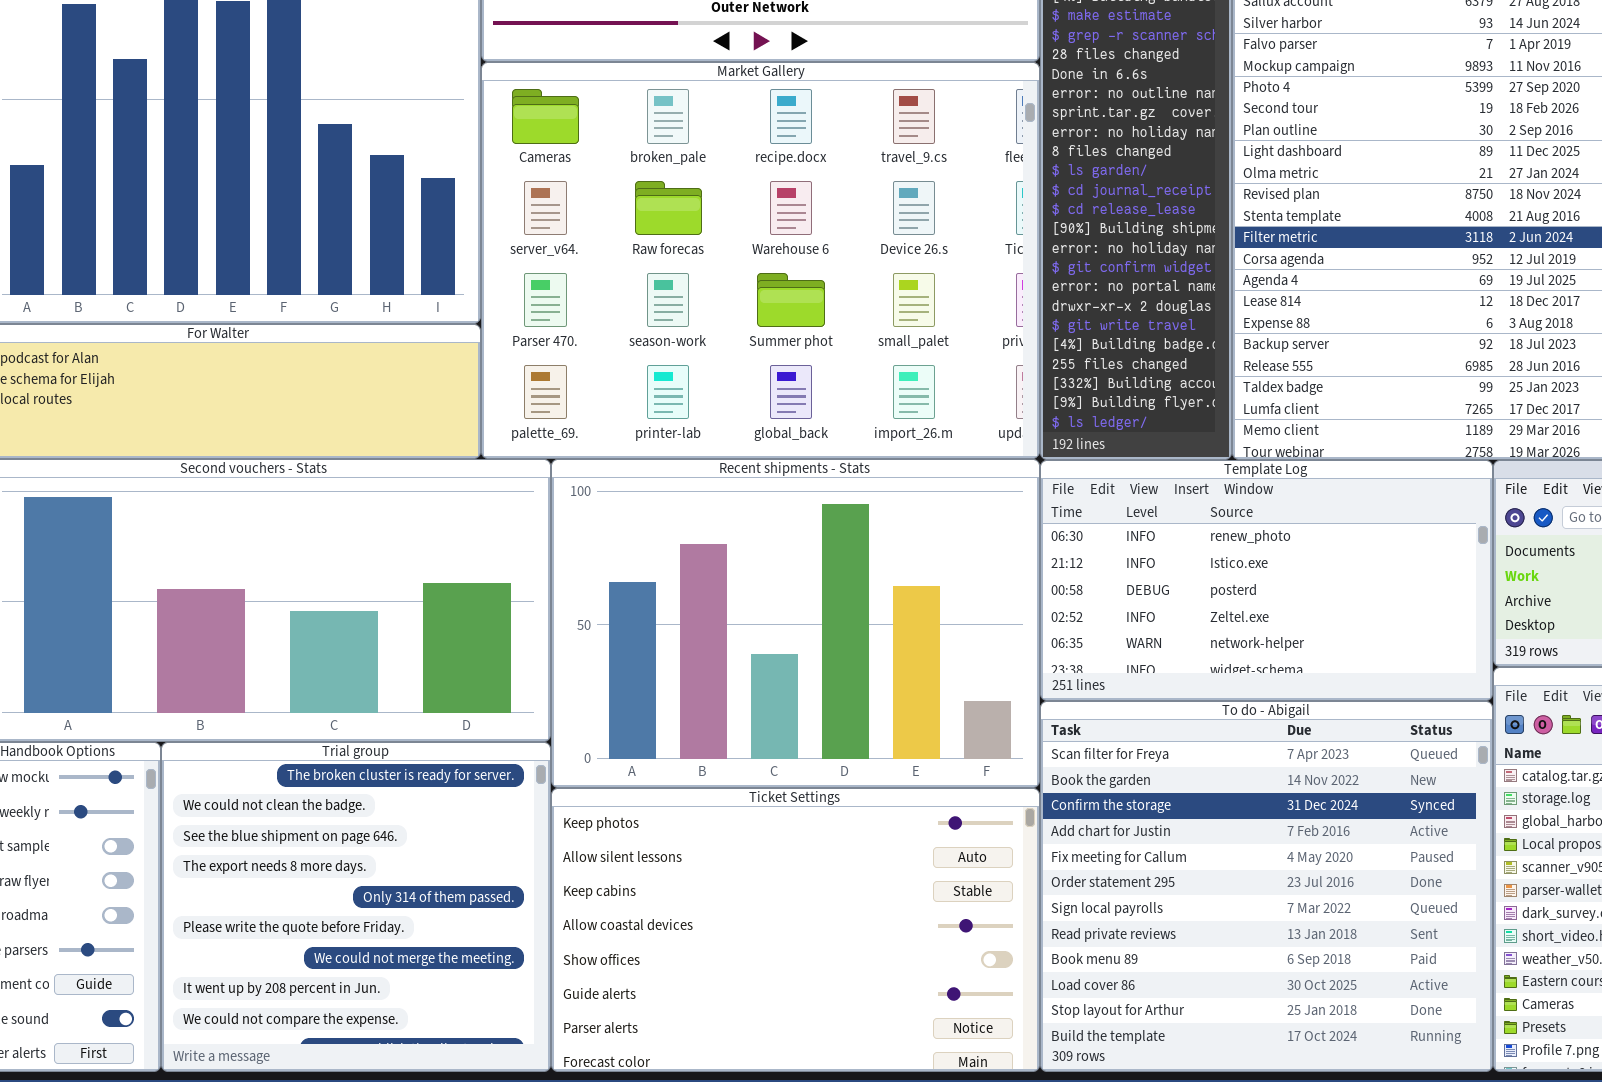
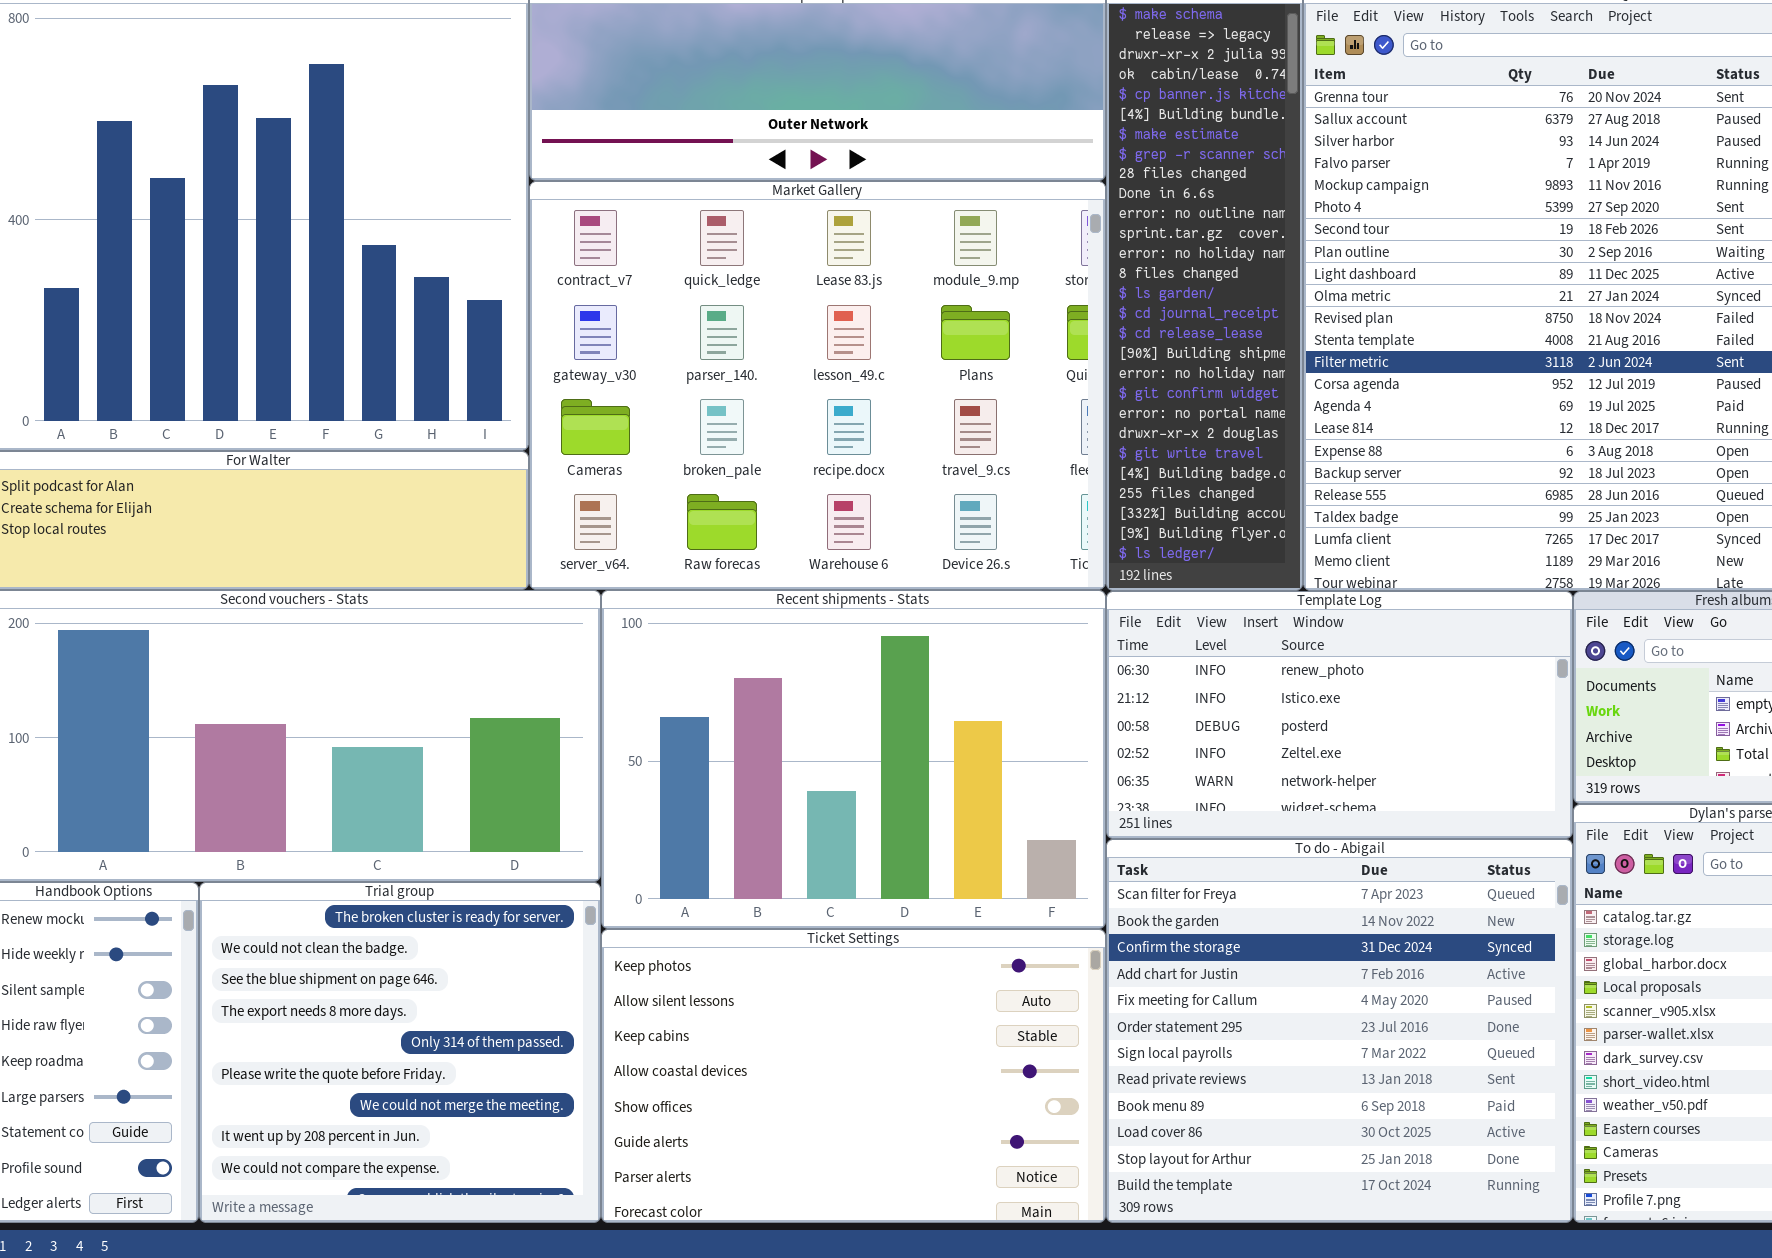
Market Gallery: [481,62,1040,459] -> [529,181,1106,590], scrolled up 2 rows

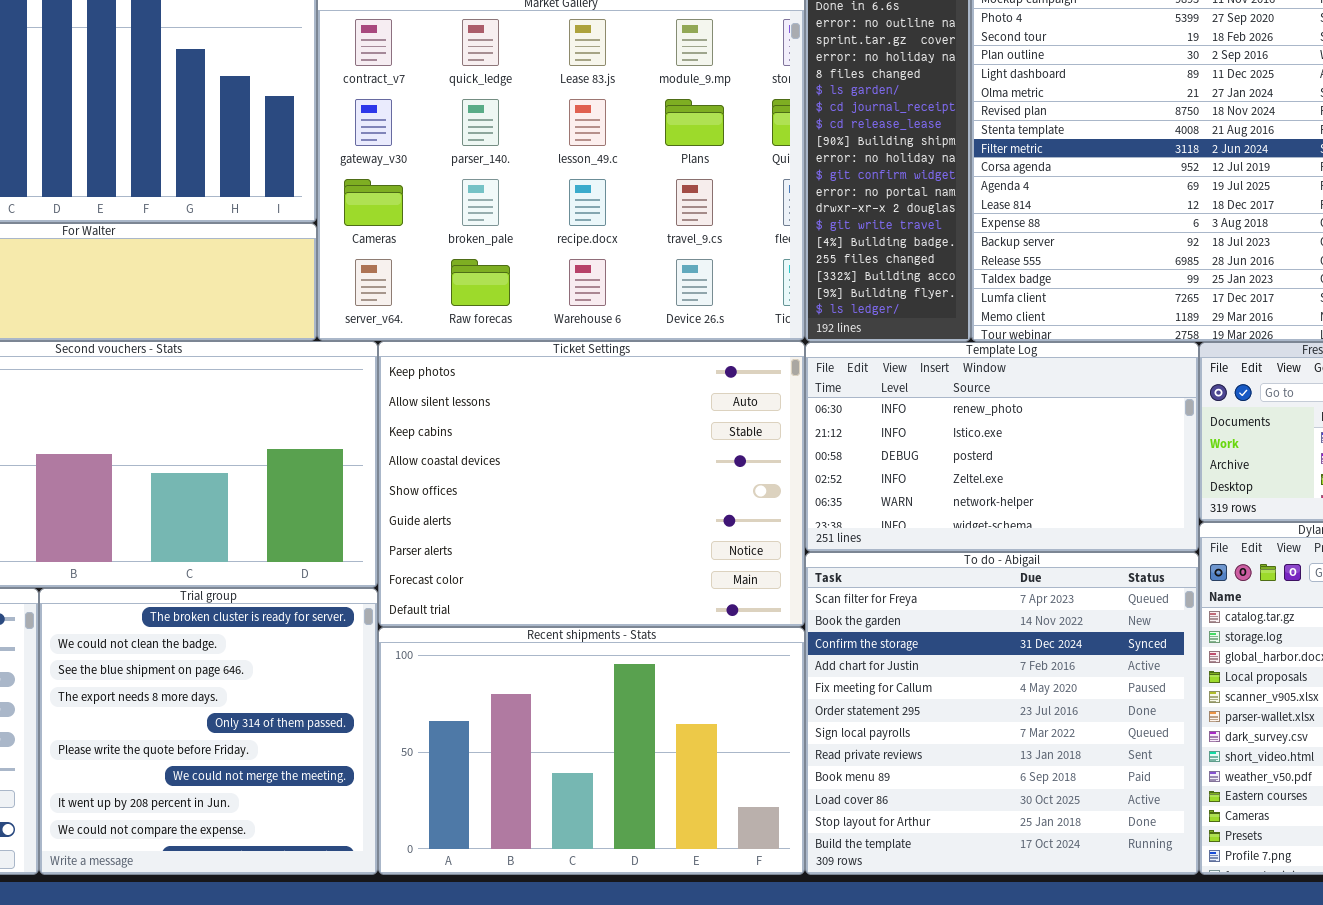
Recent shipments - Stats: [601,590,1106,929] -> [378,627,805,875], moved, resized
Ticket Settings: [601,929,1106,1223] -> [378,341,805,627], moved, resized

